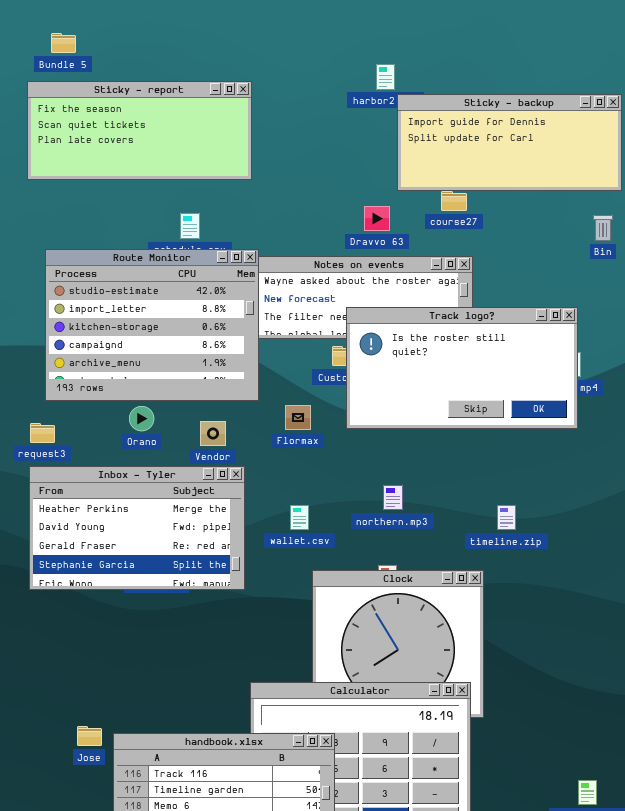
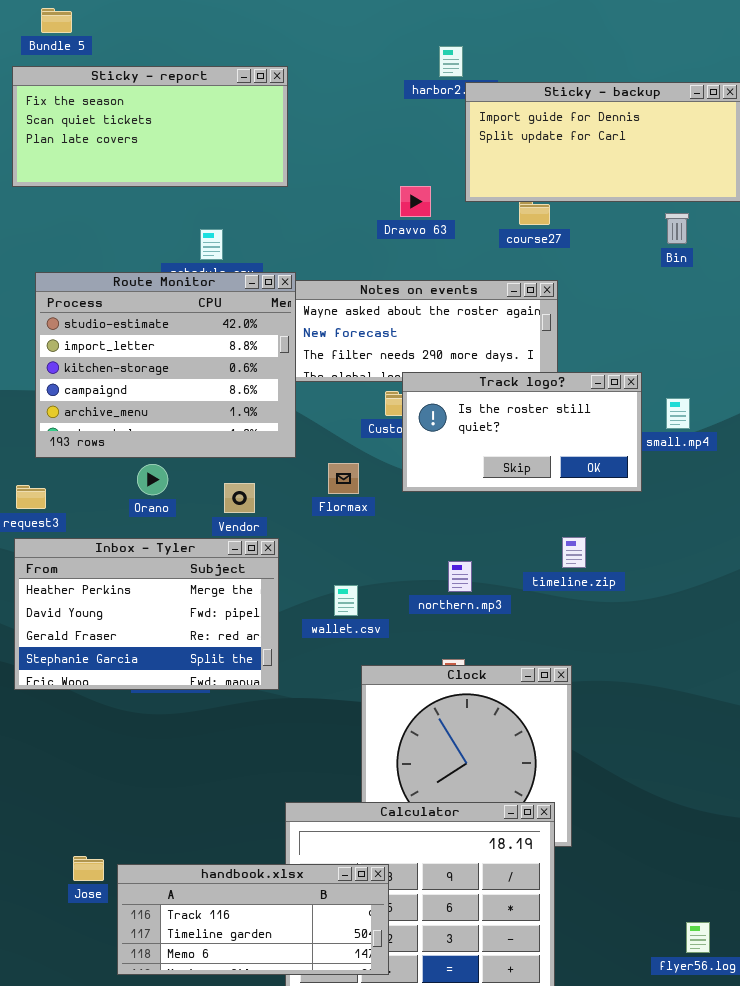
Dravvo 63: [364,206,390,231] -> [400,186,431,217], moved
Bin: [593,215,613,241] -> [665,213,689,244], moved
Track logo?: [346,307,578,429] -> [402,372,642,492], resized
timeline.zip: [497,505,516,530] -> [562,537,586,568], moved

